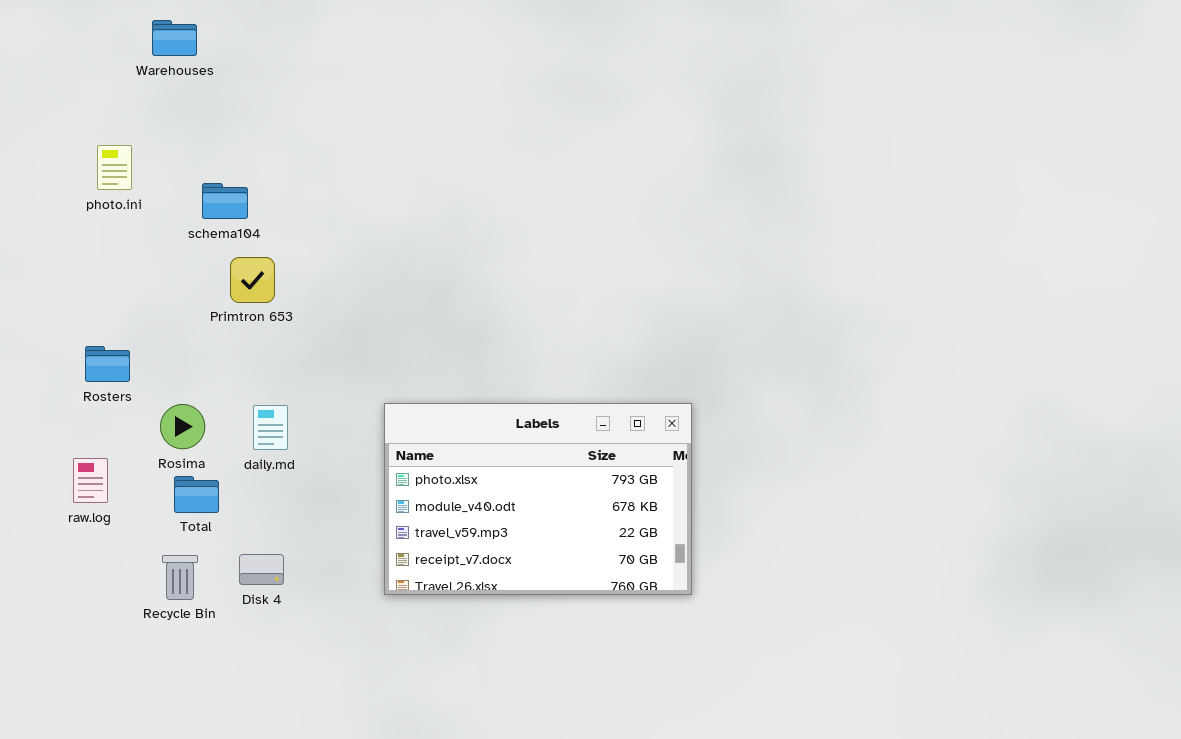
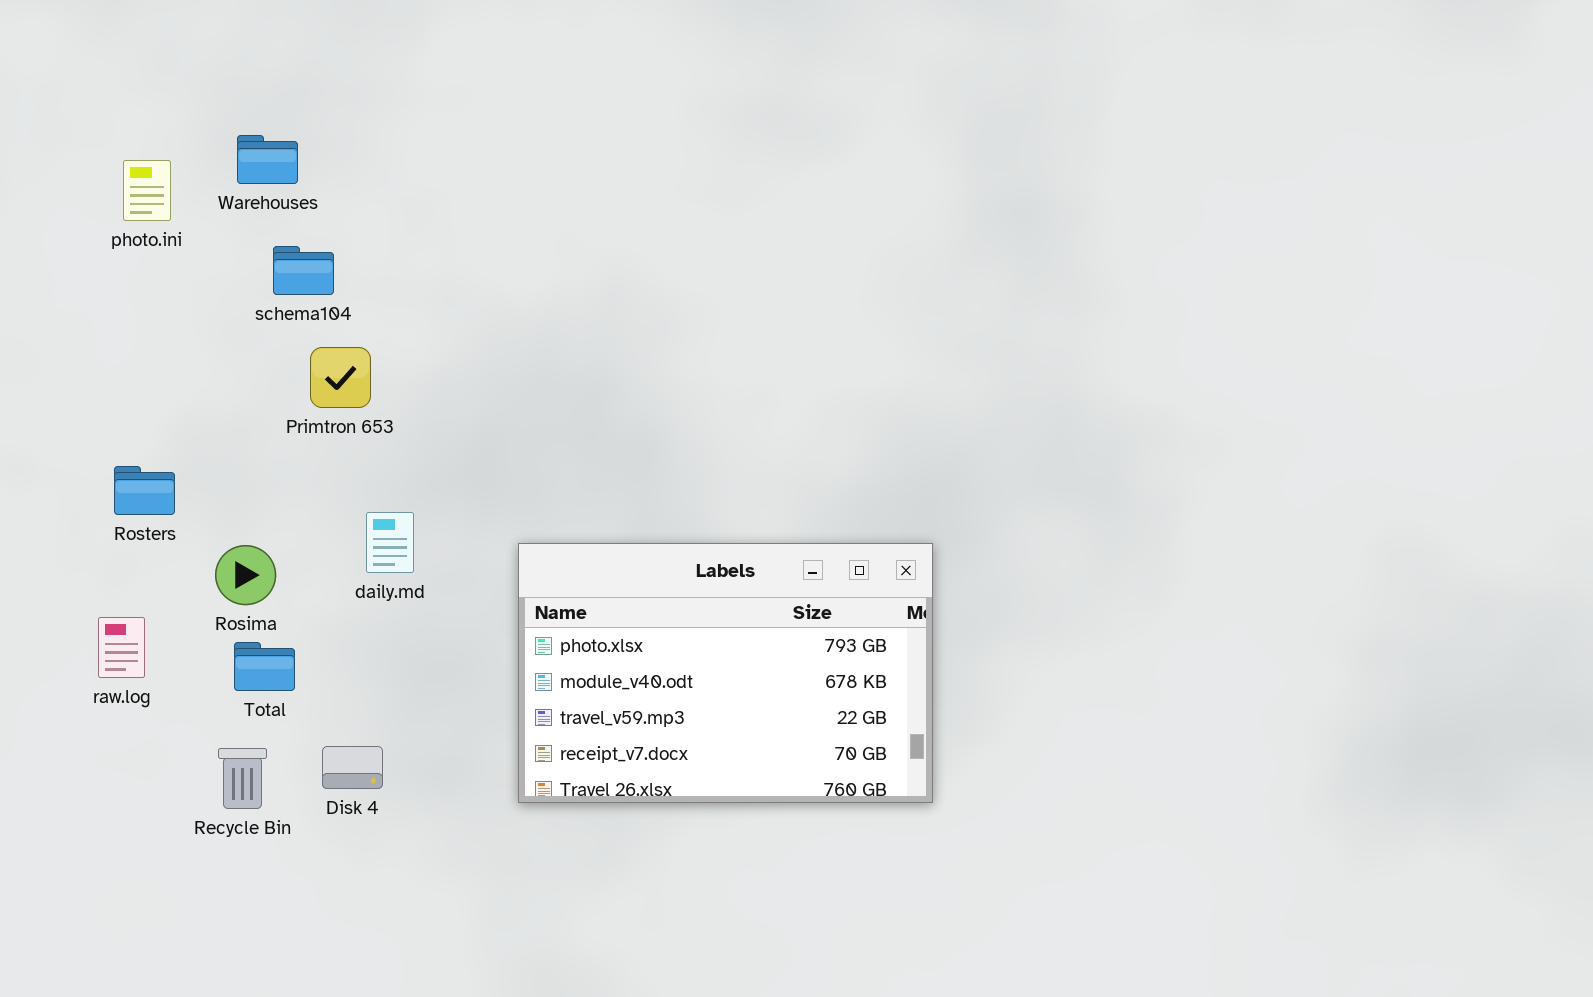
Warehouses: [152,20,197,56] -> [237,135,298,184], moved
photo.ini: [97,145,132,190] -> [123,160,171,221], moved
daily.md: [253,405,288,450] -> [366,512,414,573], moved

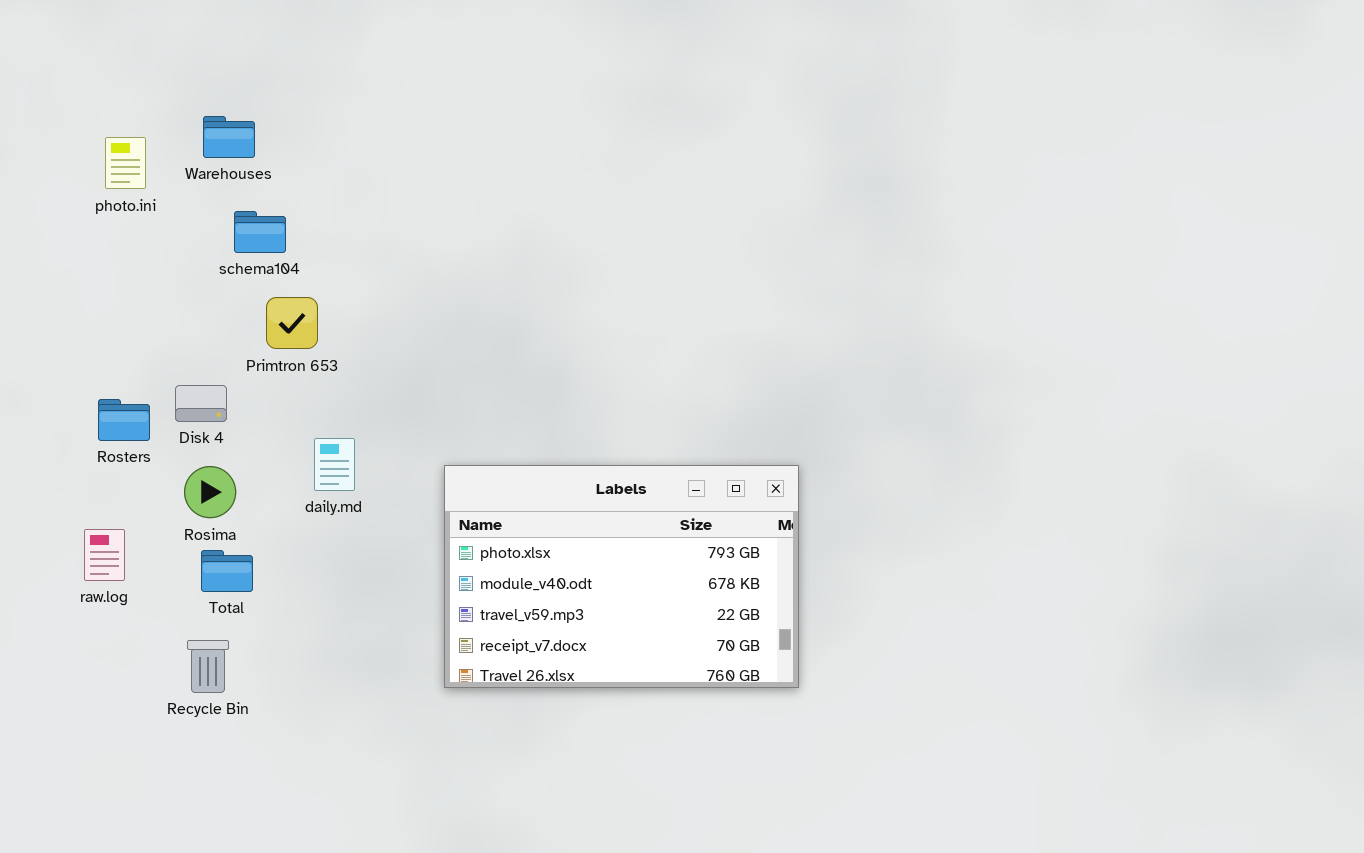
Disk 4: [322,746,383,789] -> [175,385,227,422], moved

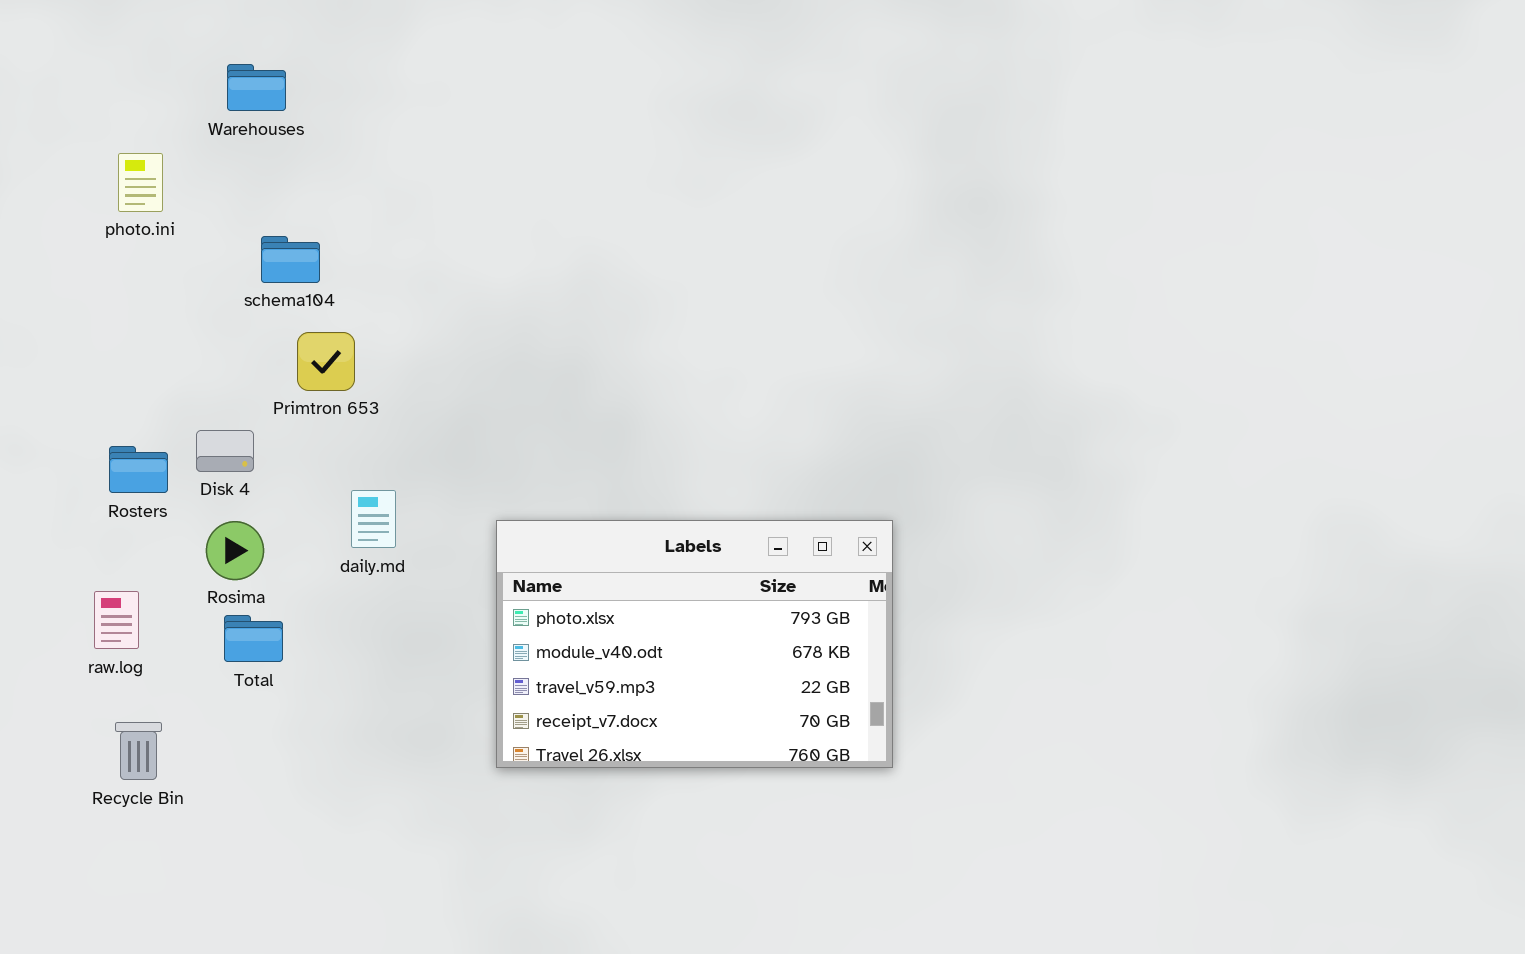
Warehouses: [203,116,255,158] -> [227,64,286,111], moved
Recycle Bin: [187,640,229,693] -> [115,722,162,780], moved

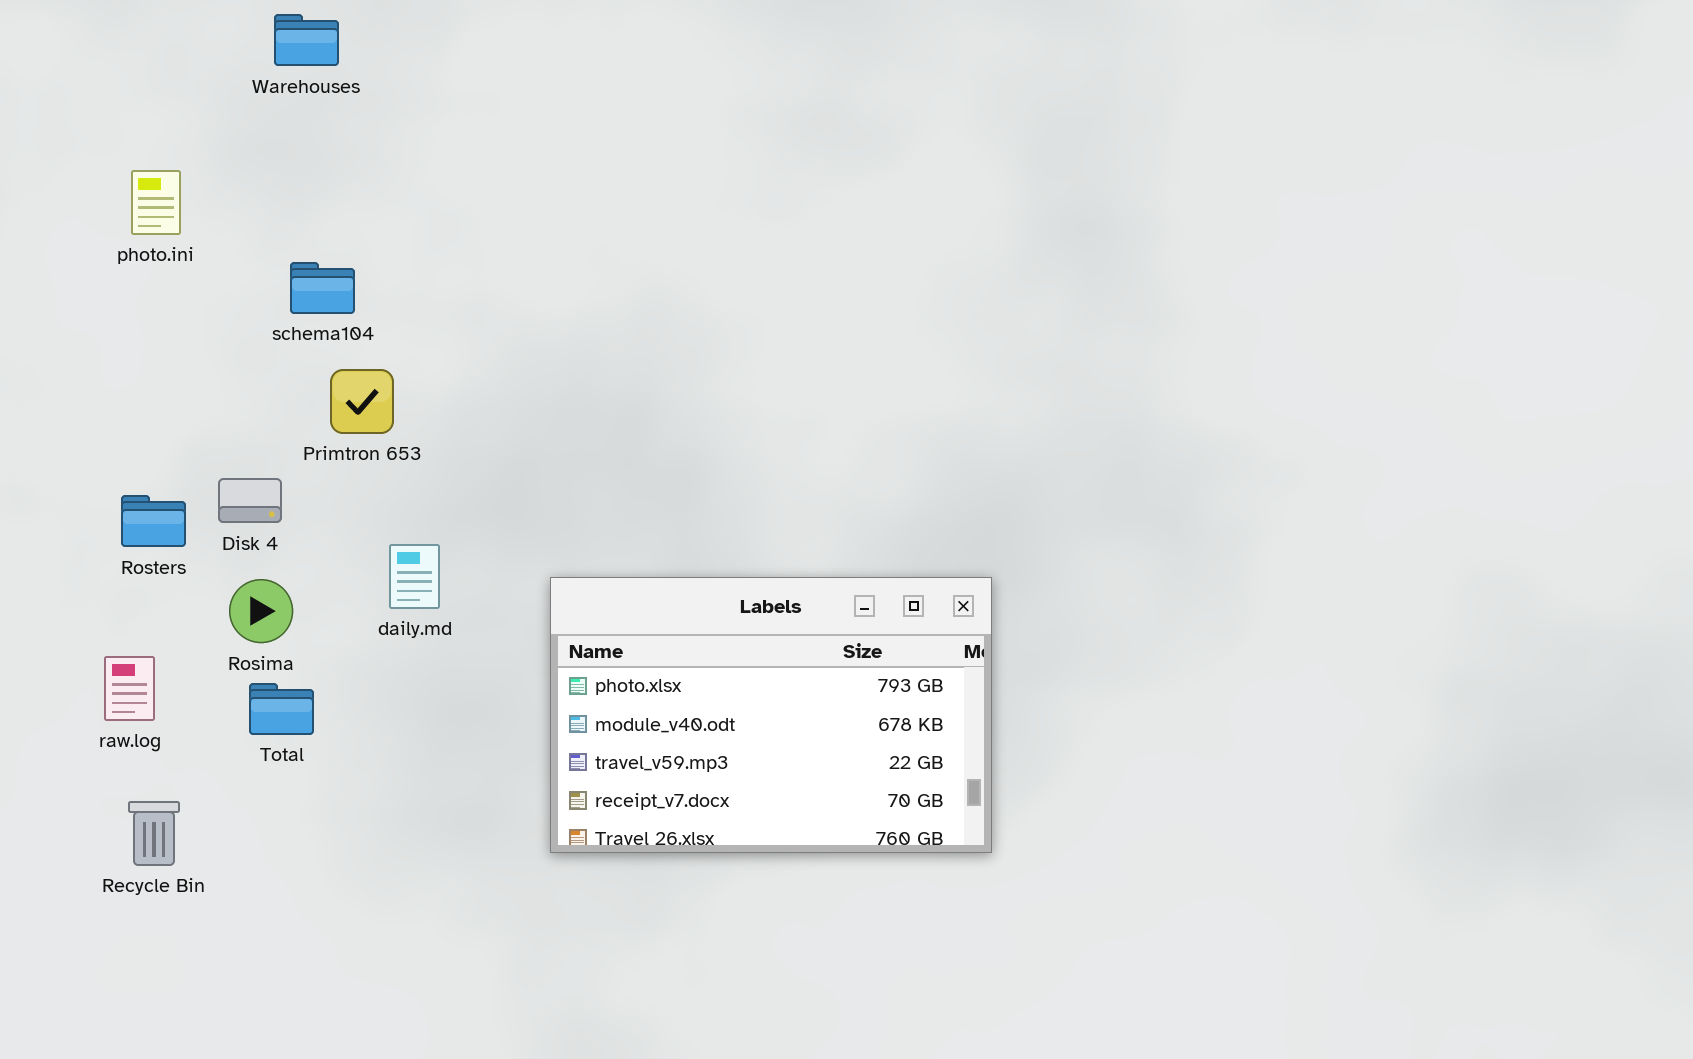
Warehouses: [227,64,286,111] -> [274,14,339,66], moved

